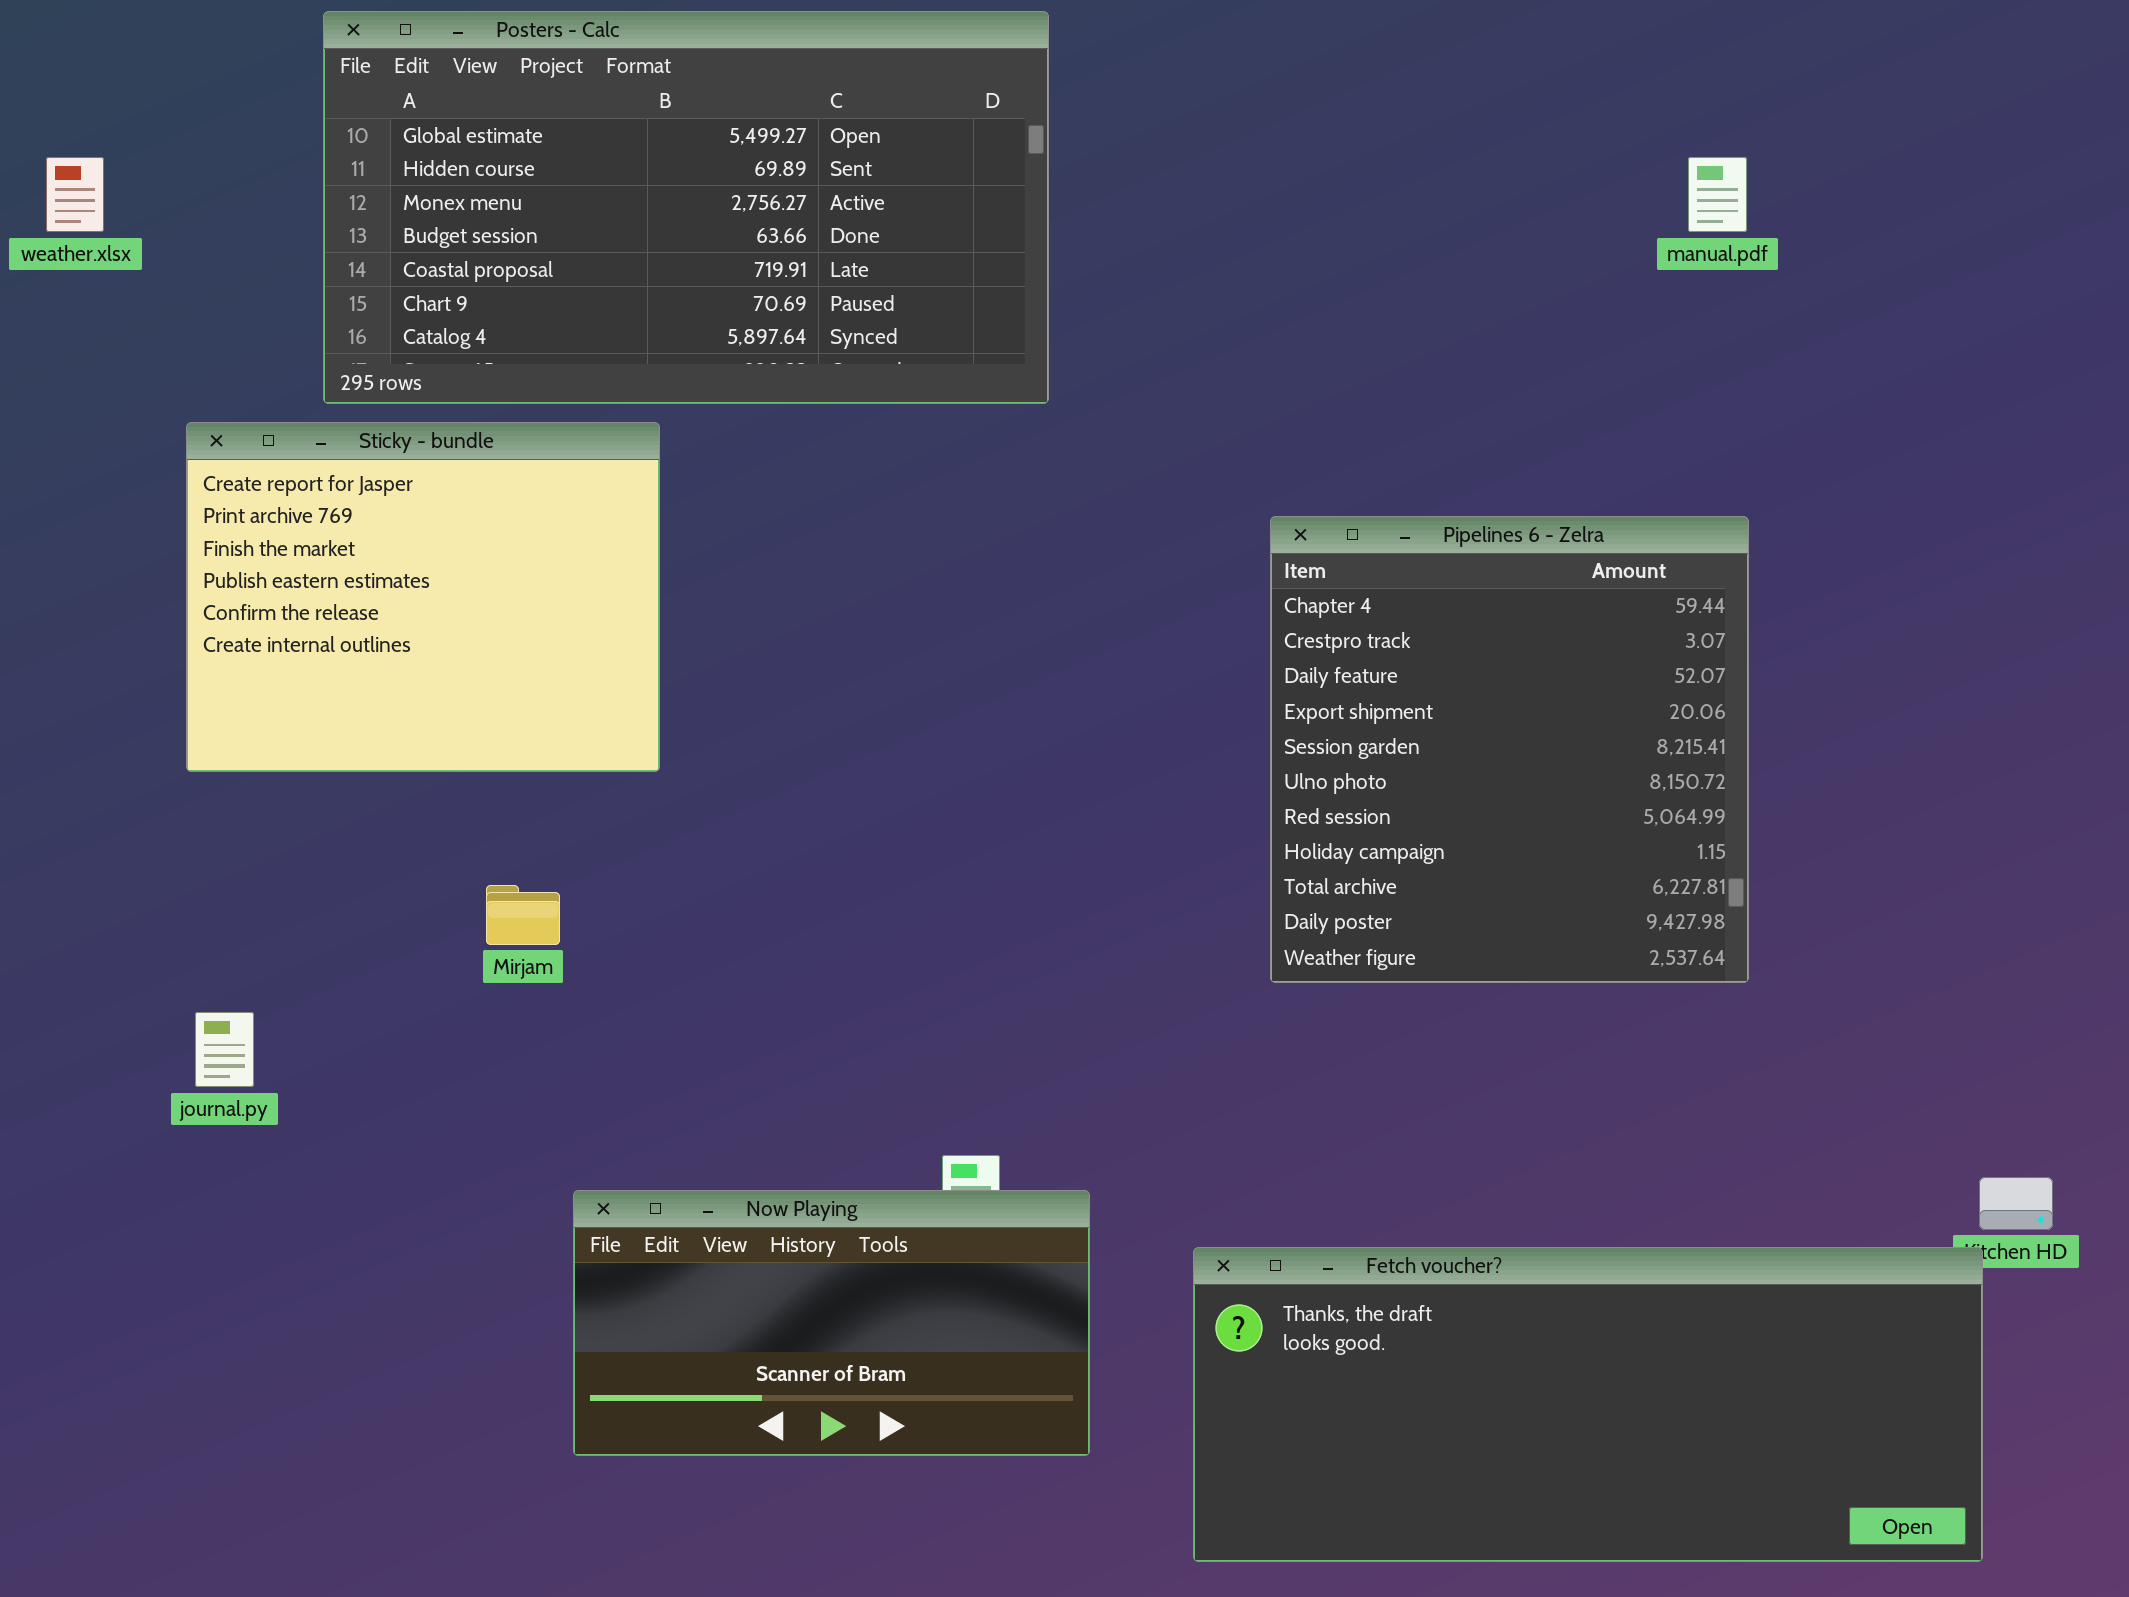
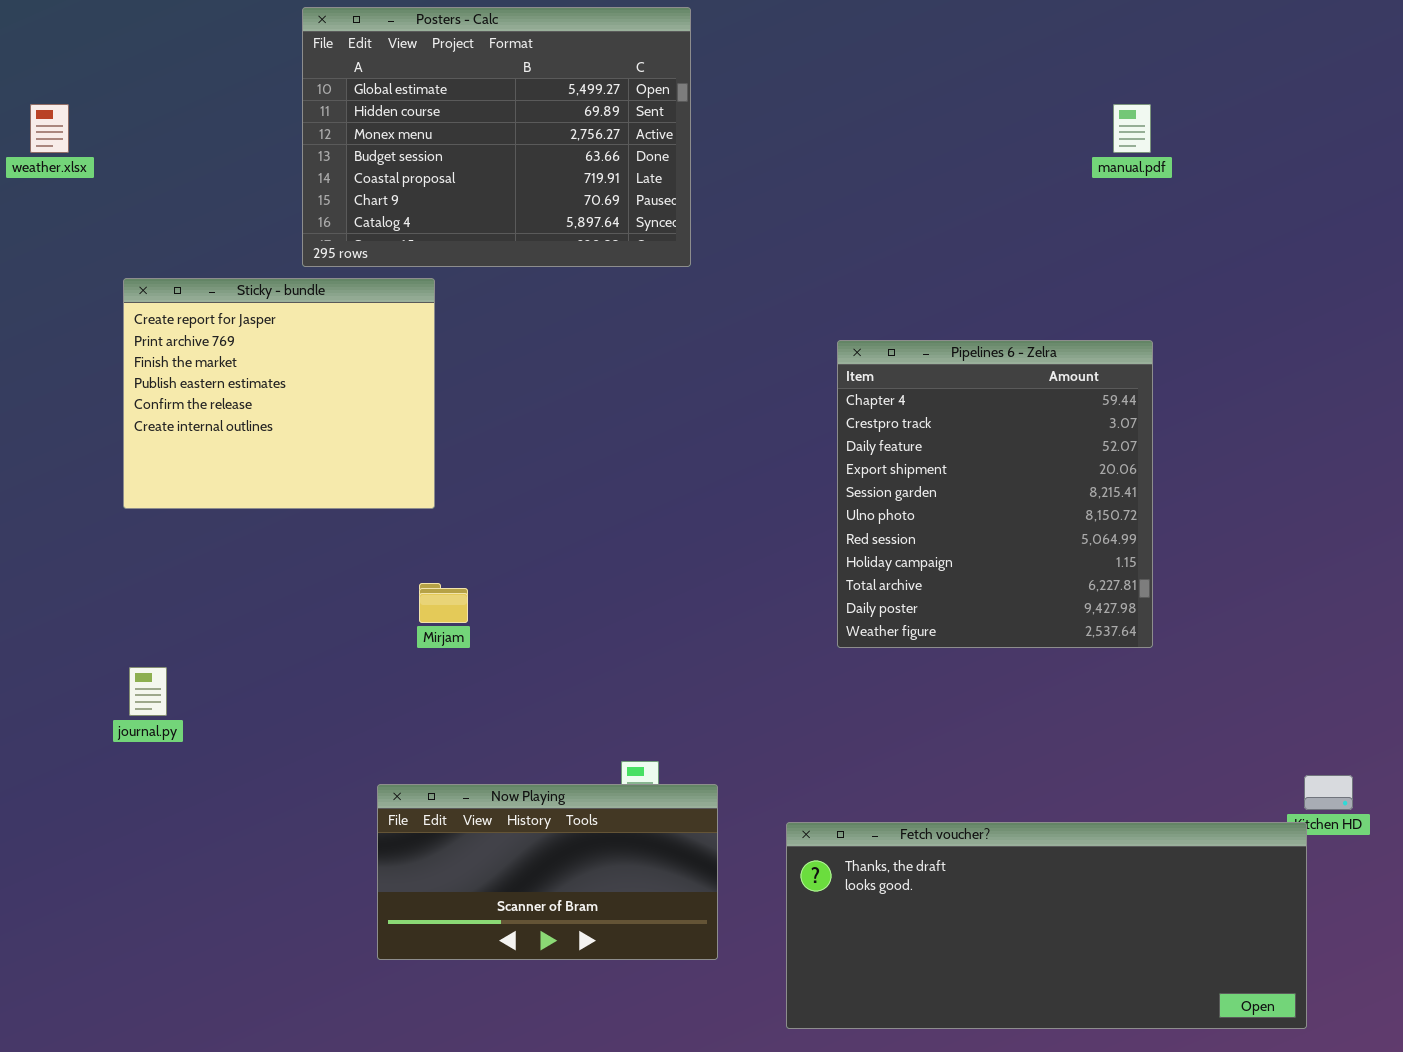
Posters - Calc: [323,11,1049,404] -> [302,7,691,267], resized
Mirjam: [486,885,560,945] -> [419,583,468,623], moved

